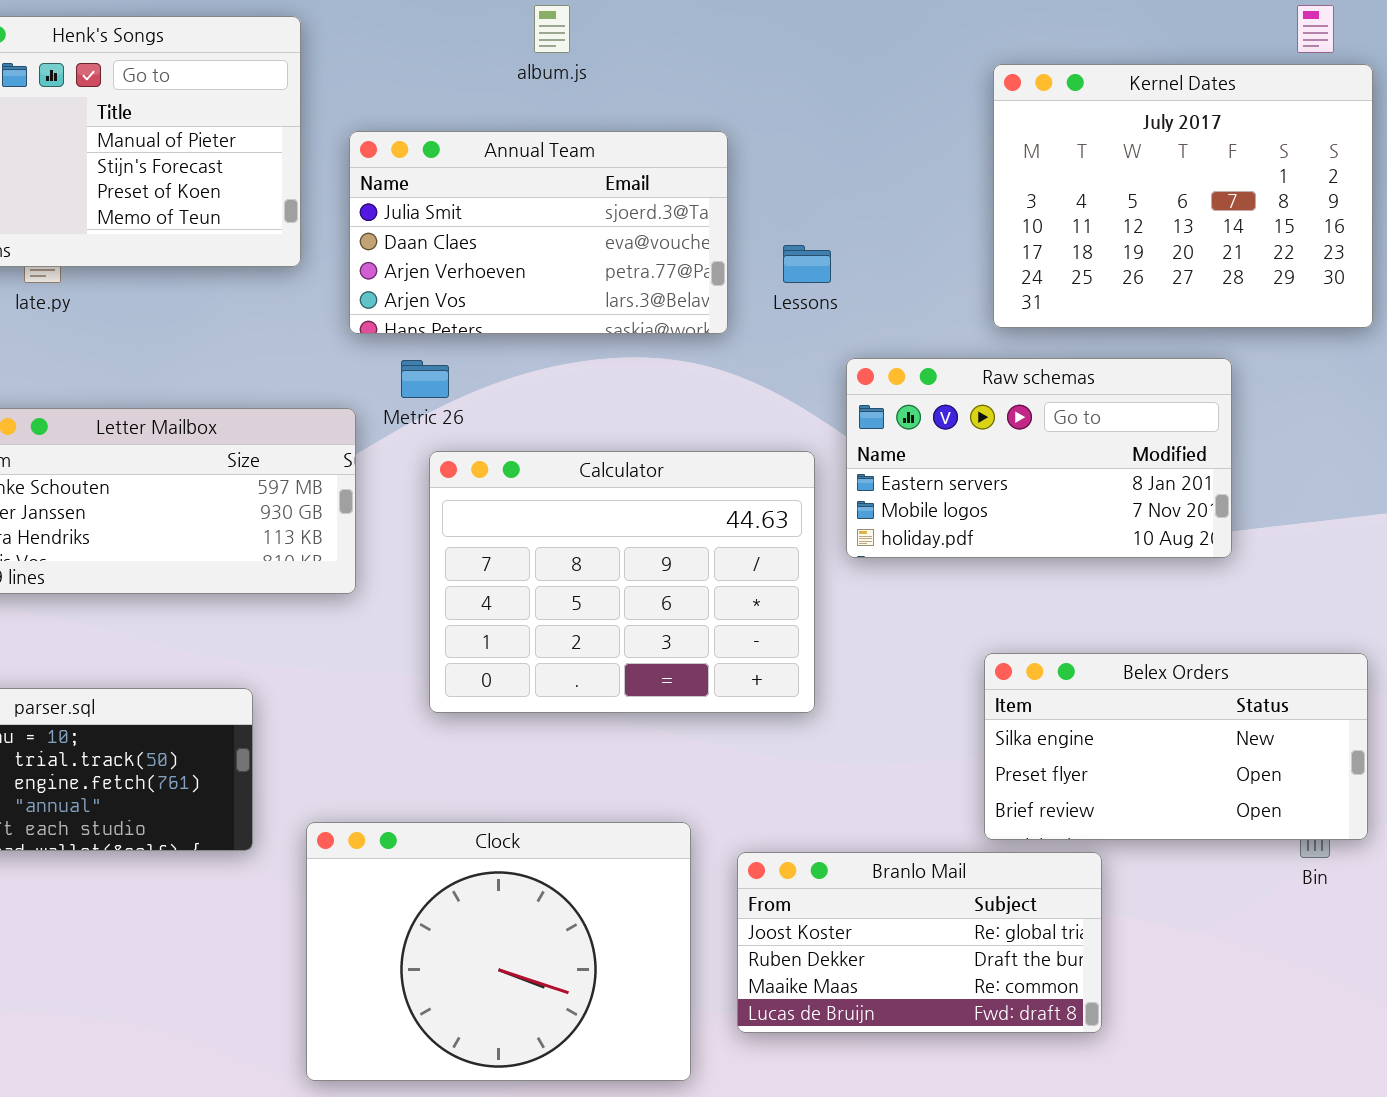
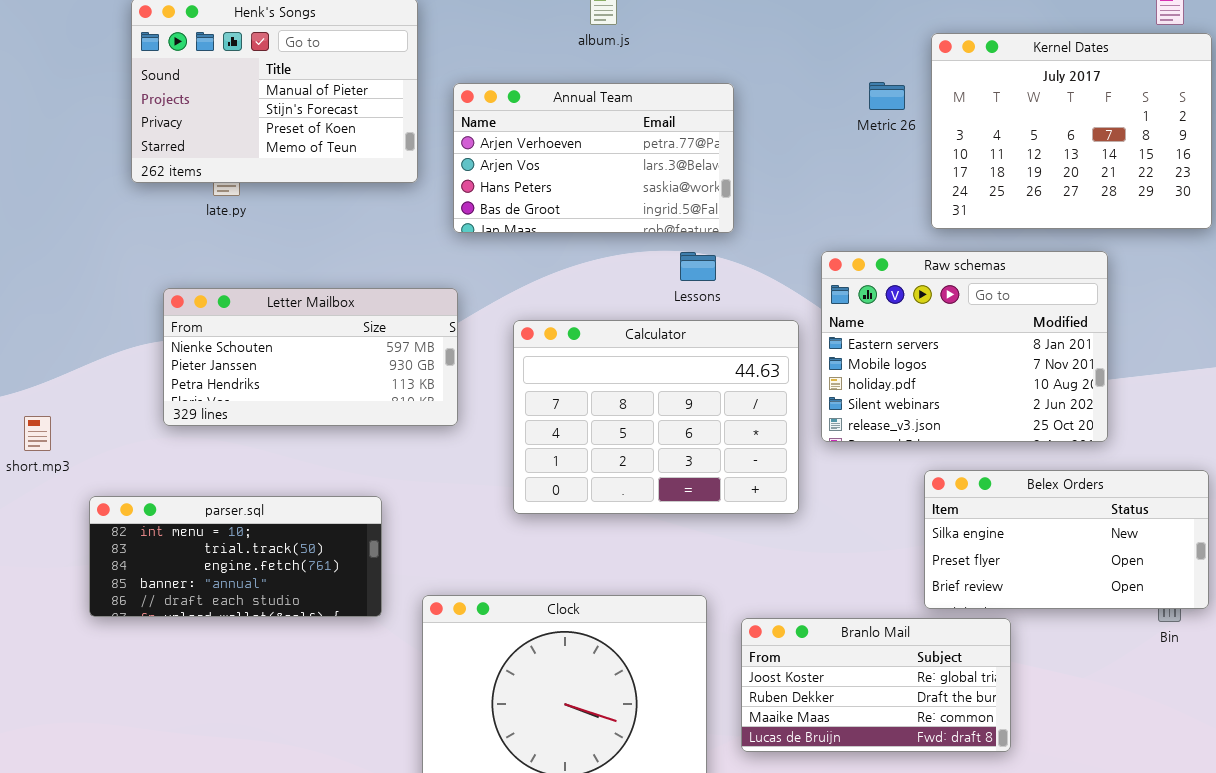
Annual Team: [349,131,728,334] -> [453,83,734,233], scrolled down 2 rows
Lessons: [783,245,831,283] -> [680,252,716,281], moved
Raw schemas: [846,358,1232,558] -> [821,251,1108,442], resized
Metric 26: [401,360,449,398] -> [869,82,905,110], moved

